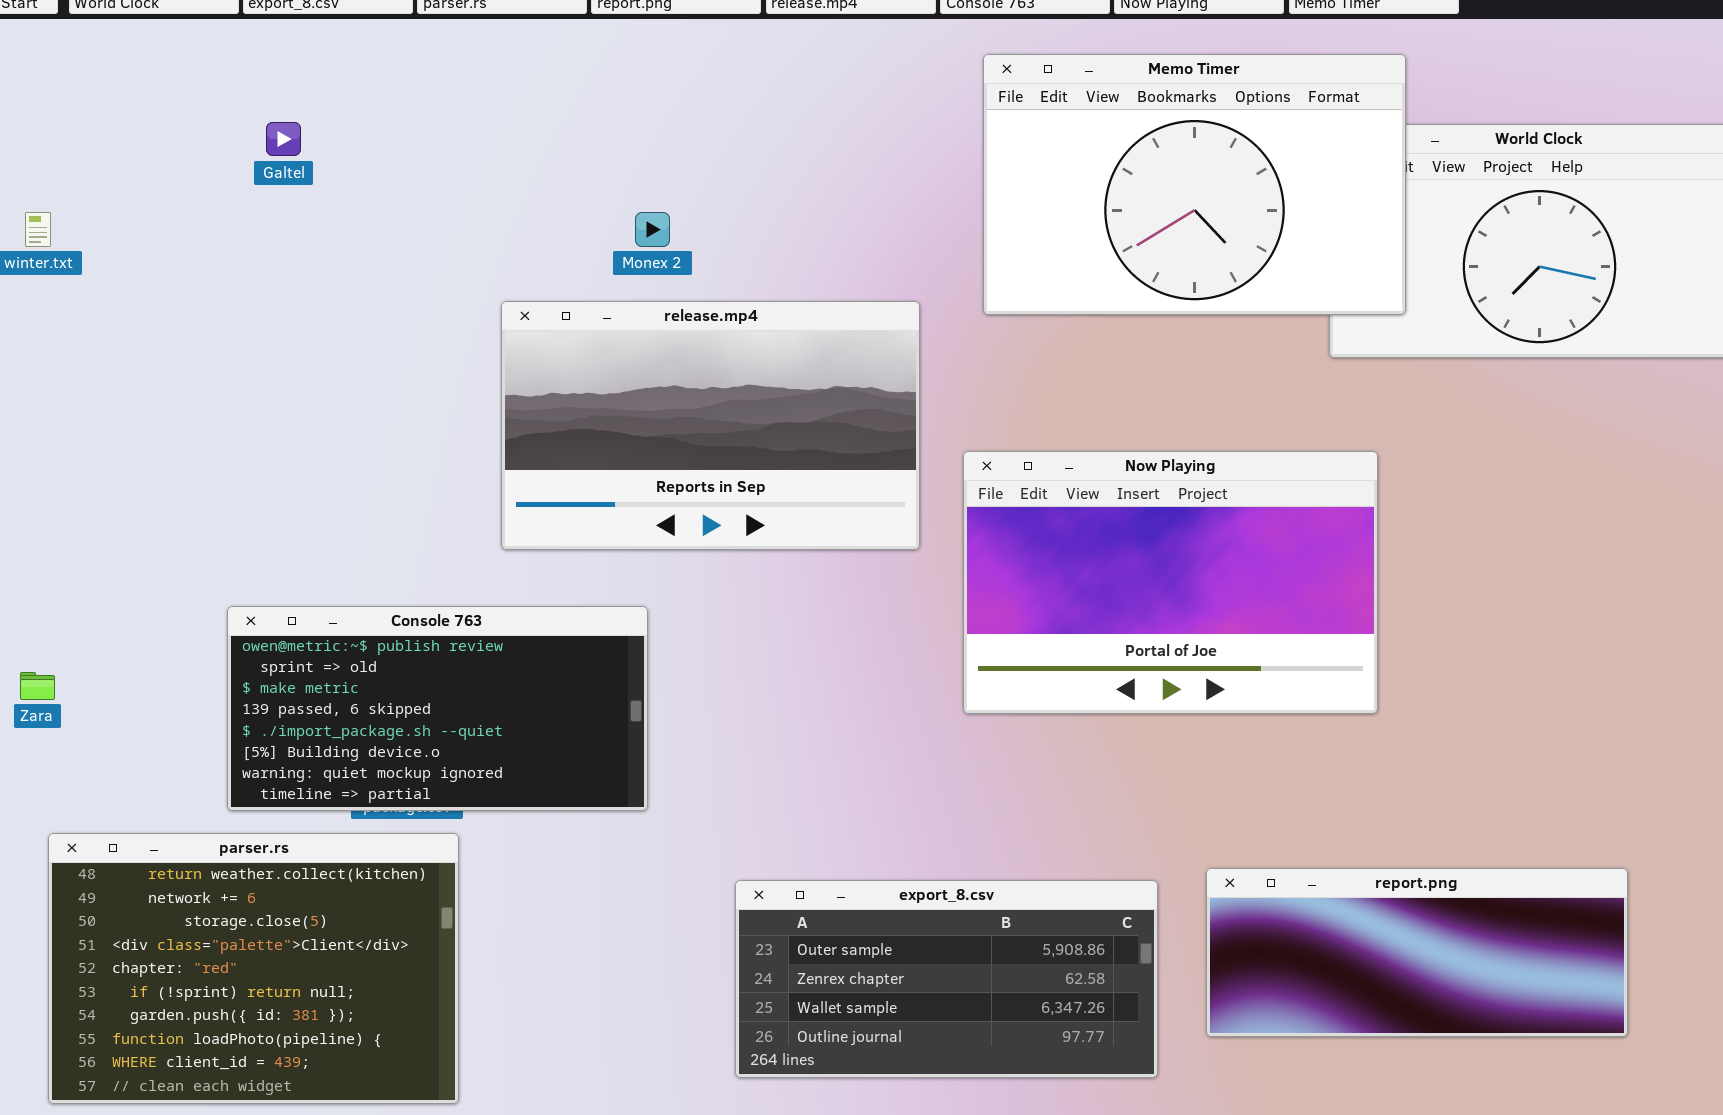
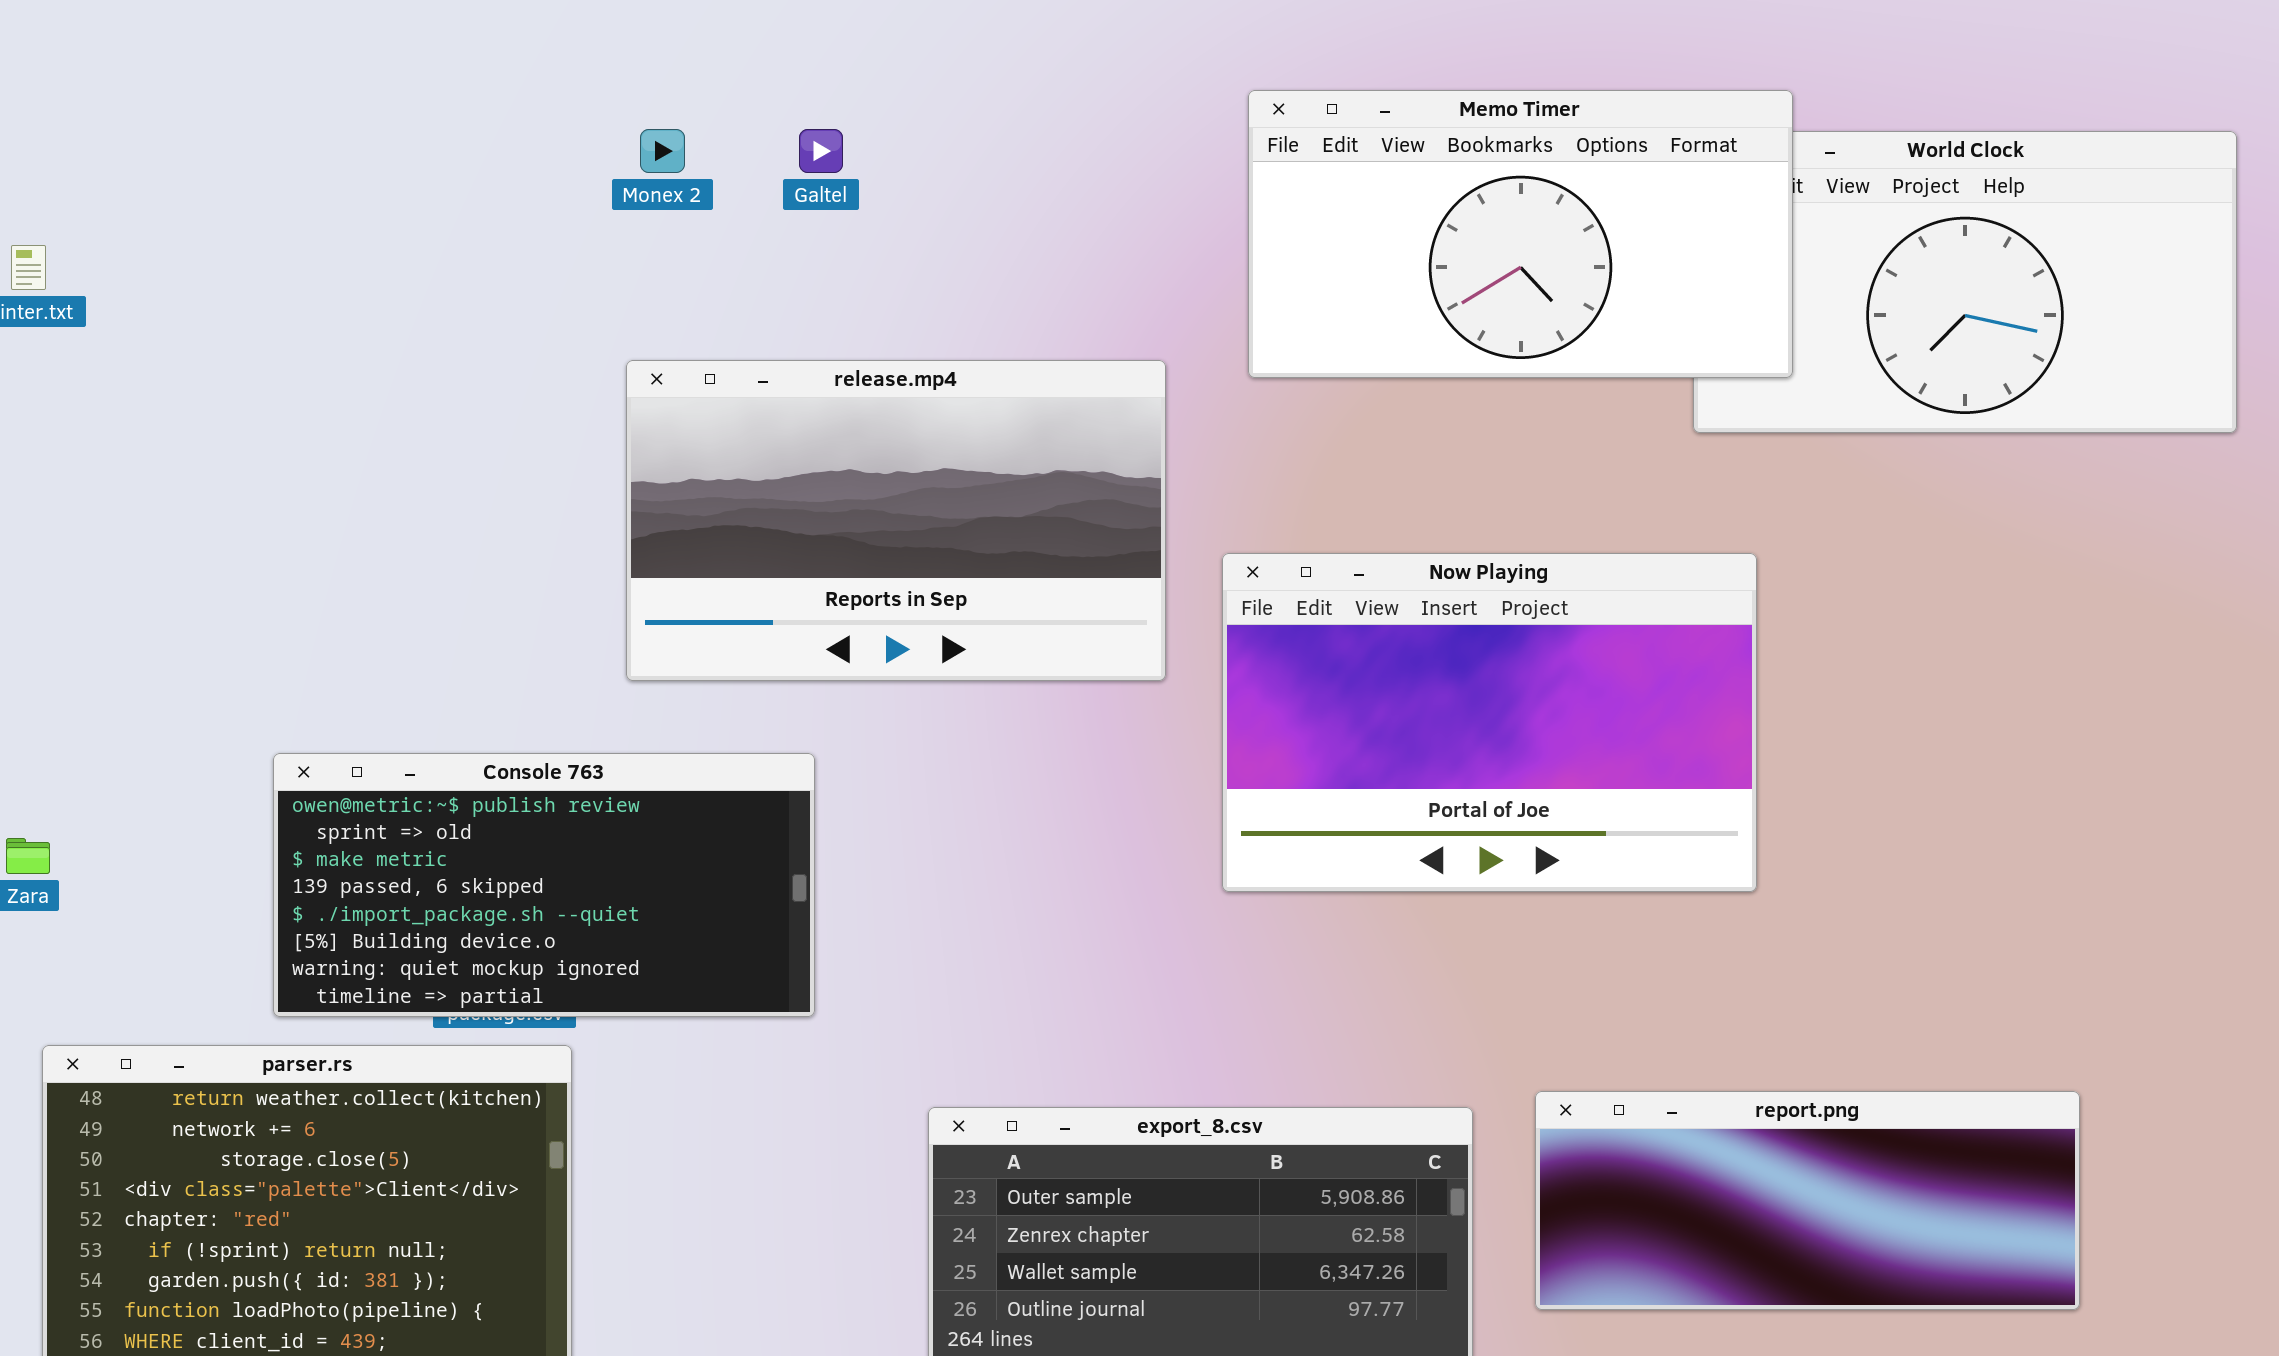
Memo Timer: [983,54,1406,315] -> [1248,90,1793,378], resized
Galtel: [266,122,301,156] -> [799,129,843,173], moved
Monex 2: [635,212,670,247] -> [640,129,685,173], moved

